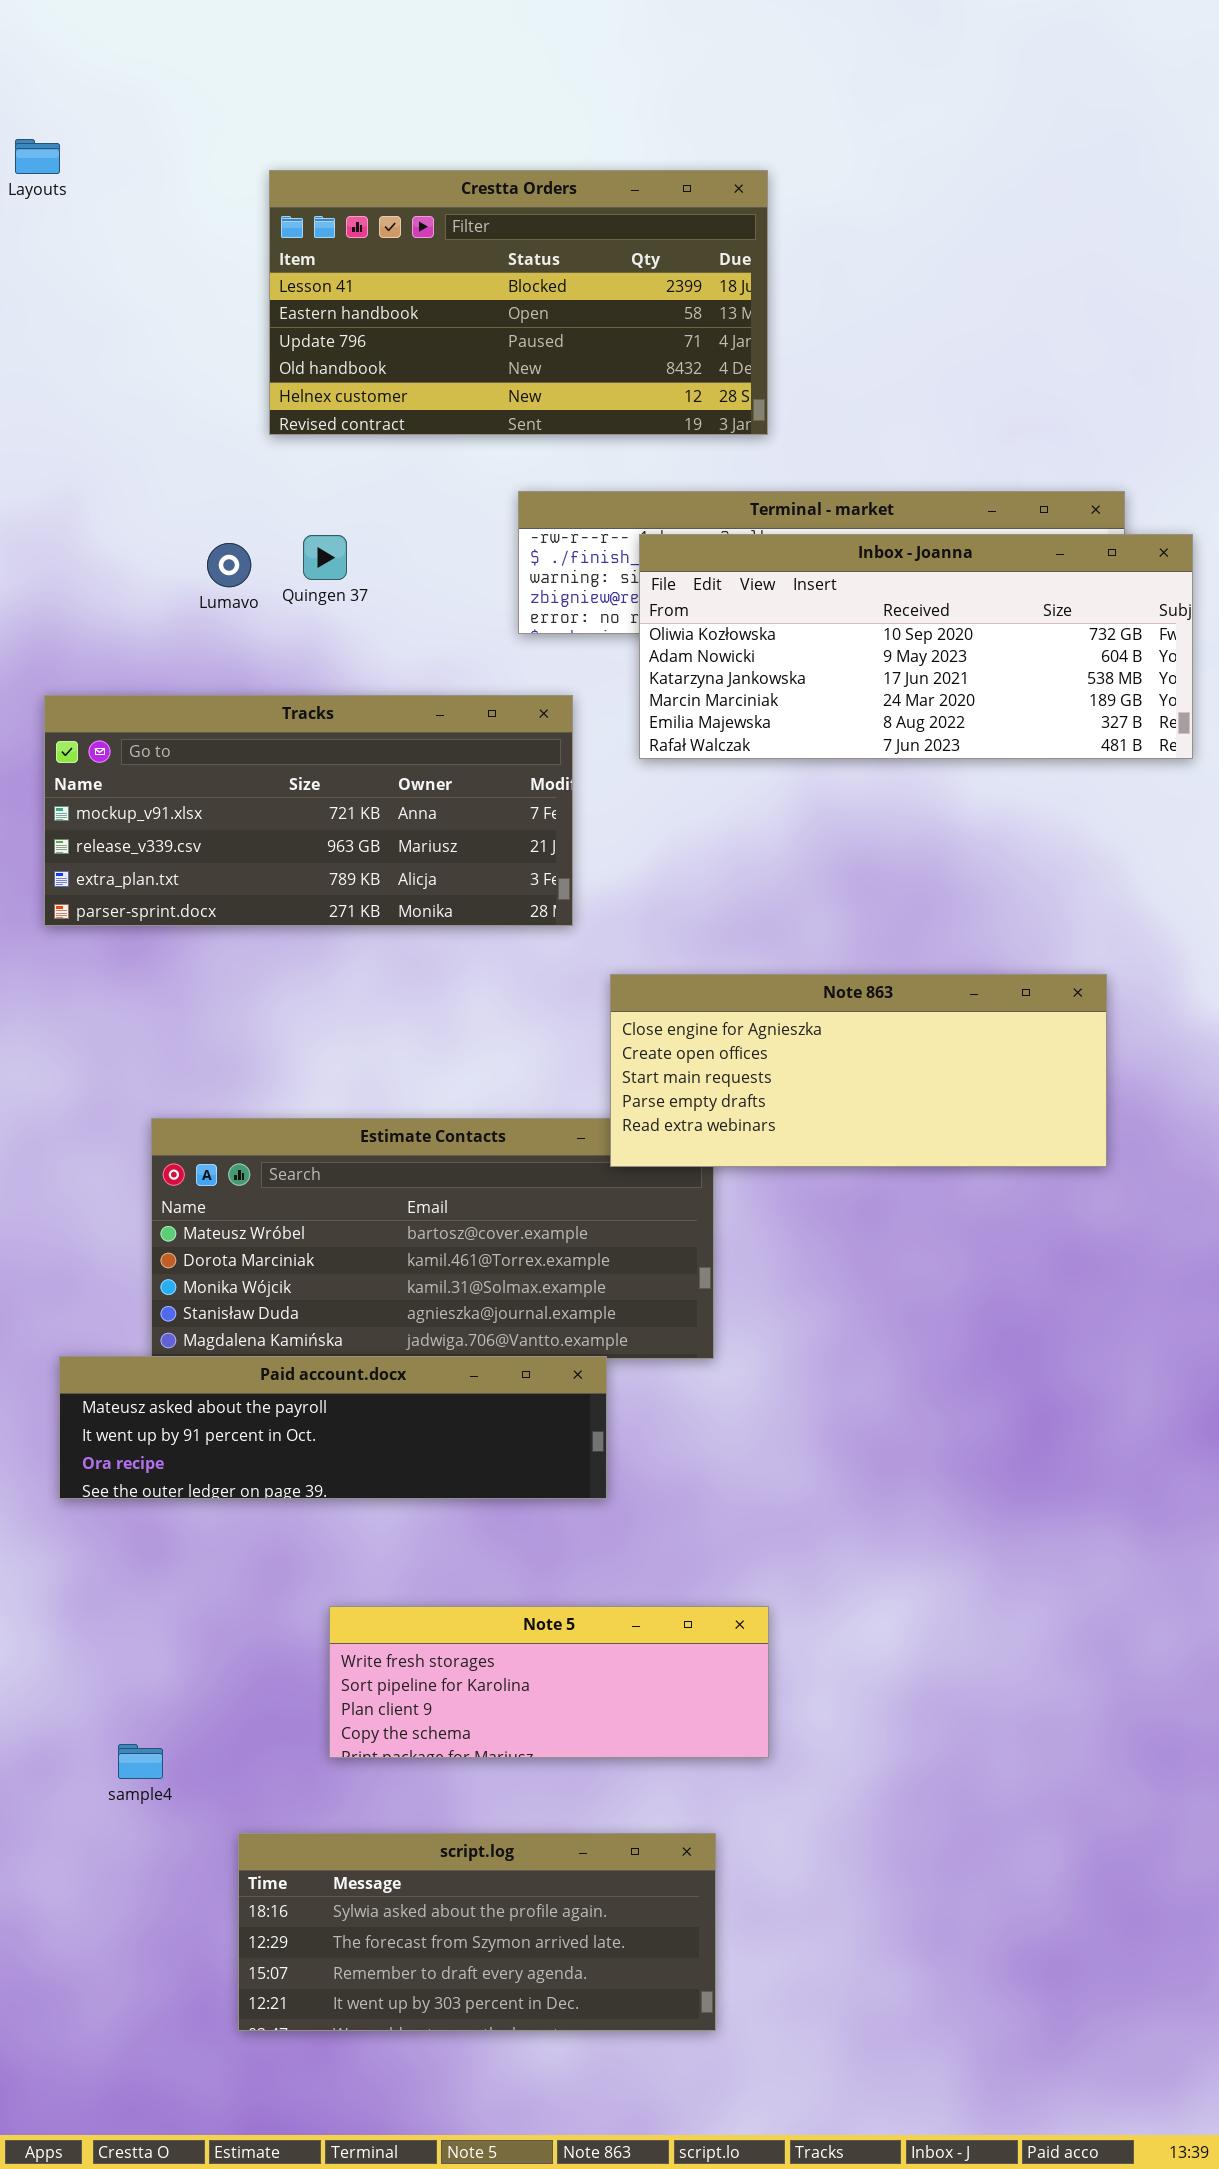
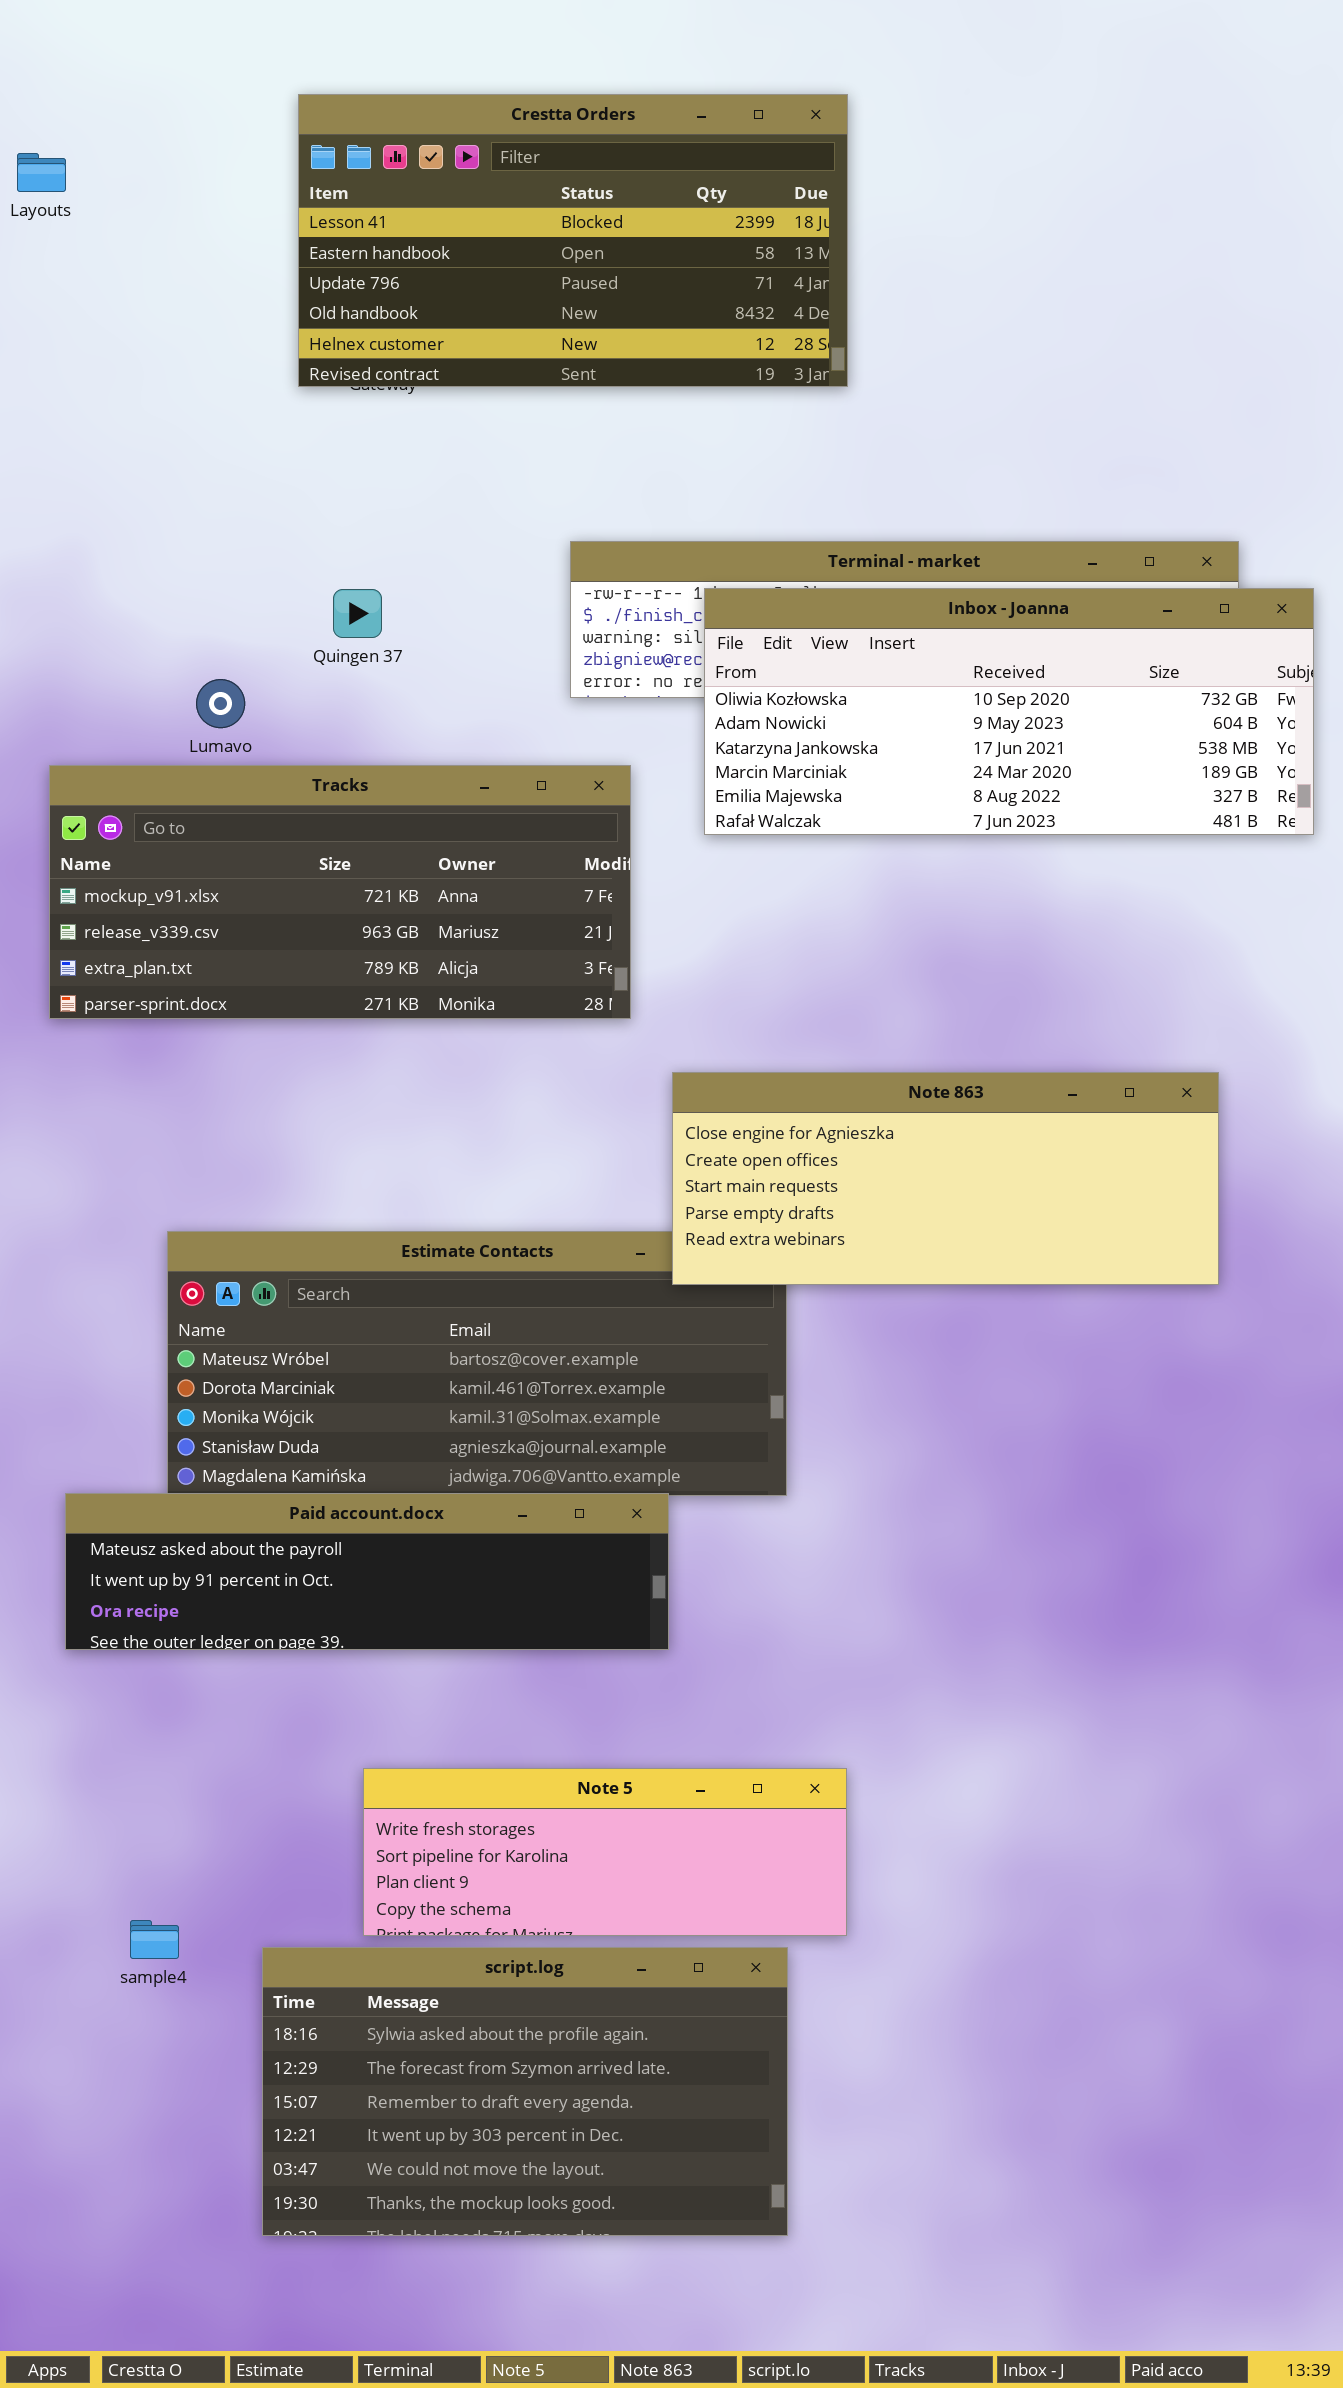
Crestta Orders: [269,170,768,435] -> [298,94,848,387], moved
Lumavo: [207,543,251,587] -> [196,679,245,728], moved
script.log: [238,1833,716,2031] -> [262,1947,788,2236], resized

